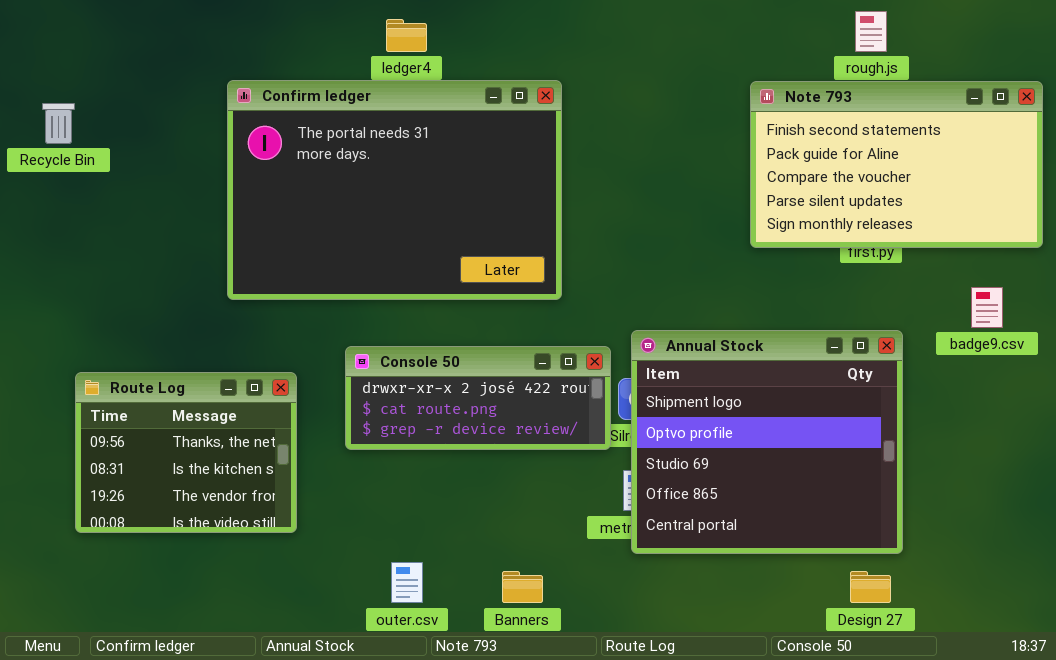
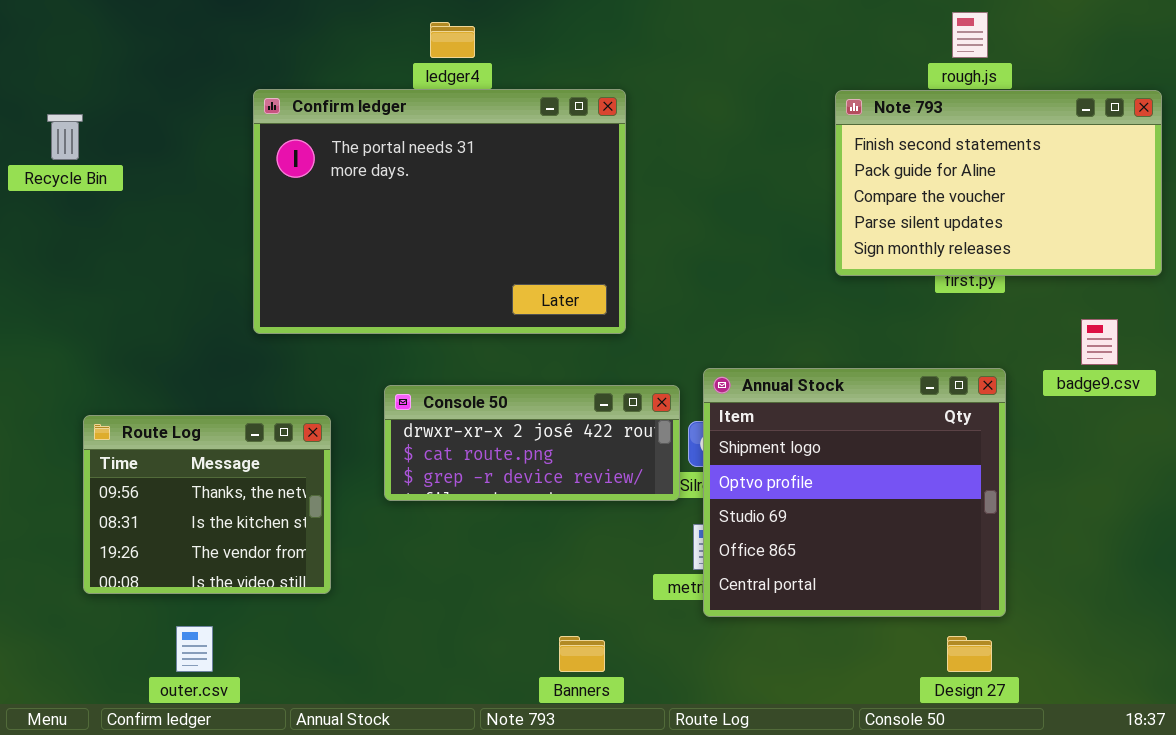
outer.csv: [391,562,423,603] -> [176,626,213,672], moved

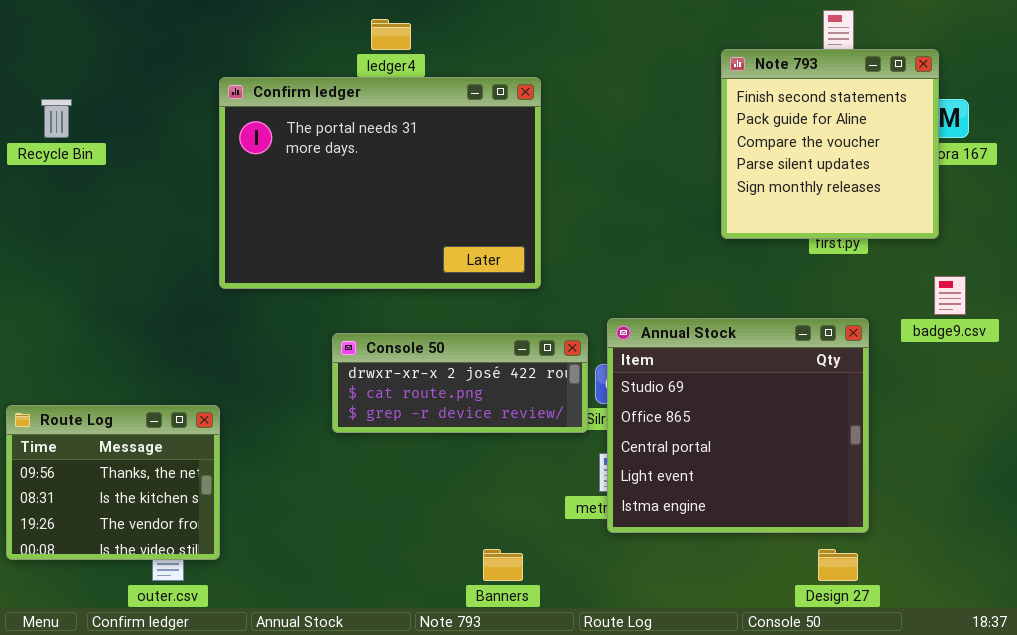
Note 793: [835,90,1162,276] -> [721,49,939,239], resized
Annual Stock: [703,368,1006,617] -> [607,318,869,533], scrolled down 2 rows
Route Log: [83,415,331,594] -> [6,405,220,560], moved

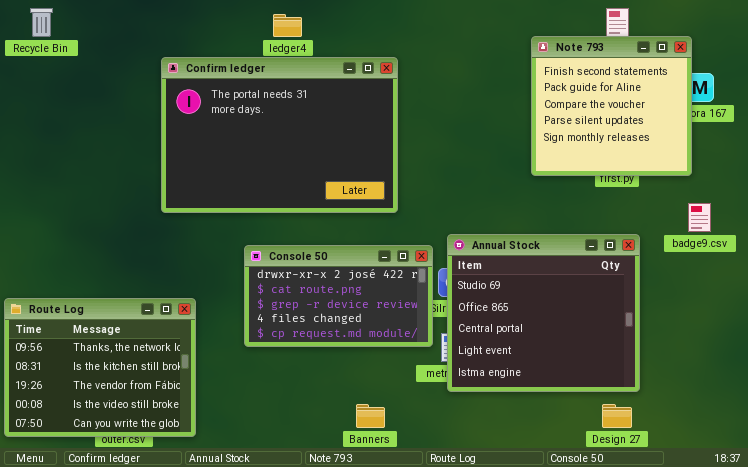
Recycle Bin: [41,99,72,138] -> [30,8,53,37], moved
Console 50: [332,333,588,433] -> [244,245,433,347], resized
Route Log: [6,405,220,560] -> [4,298,196,437], resized

